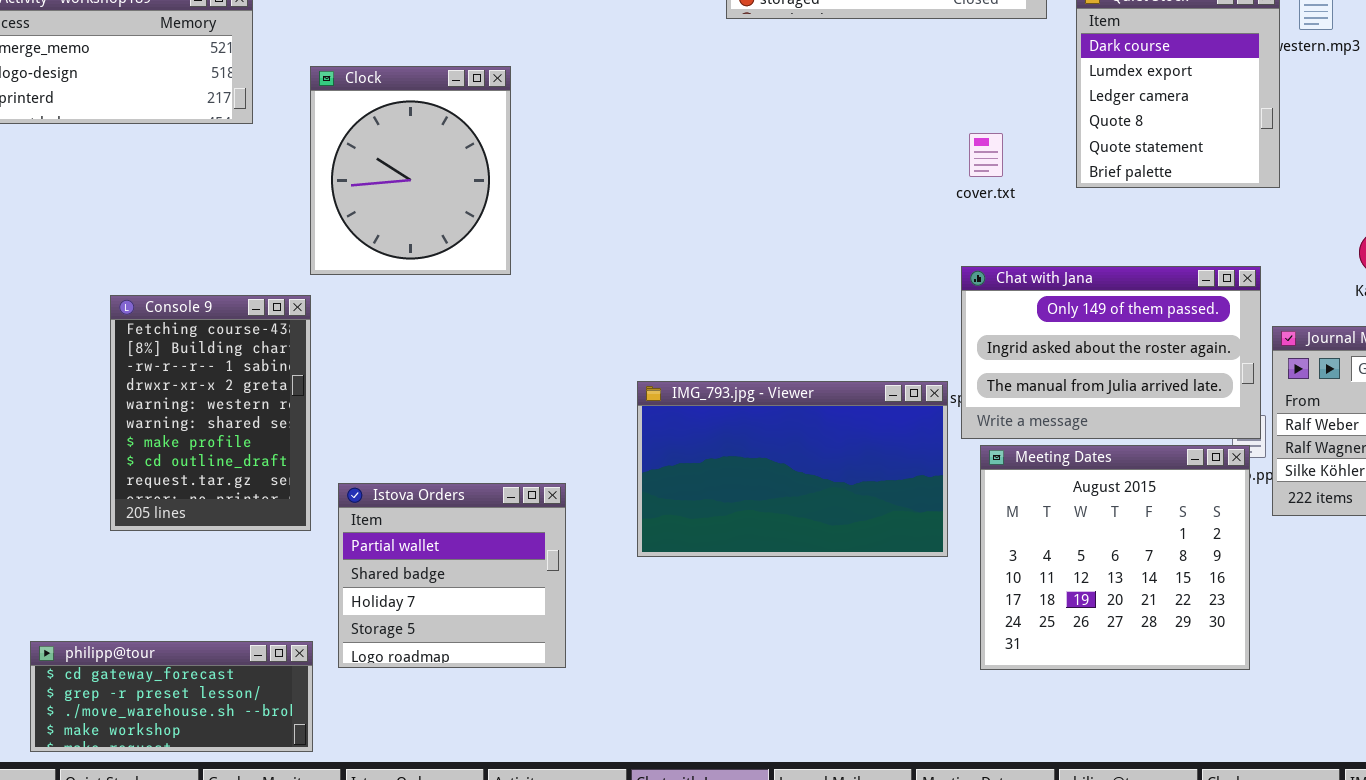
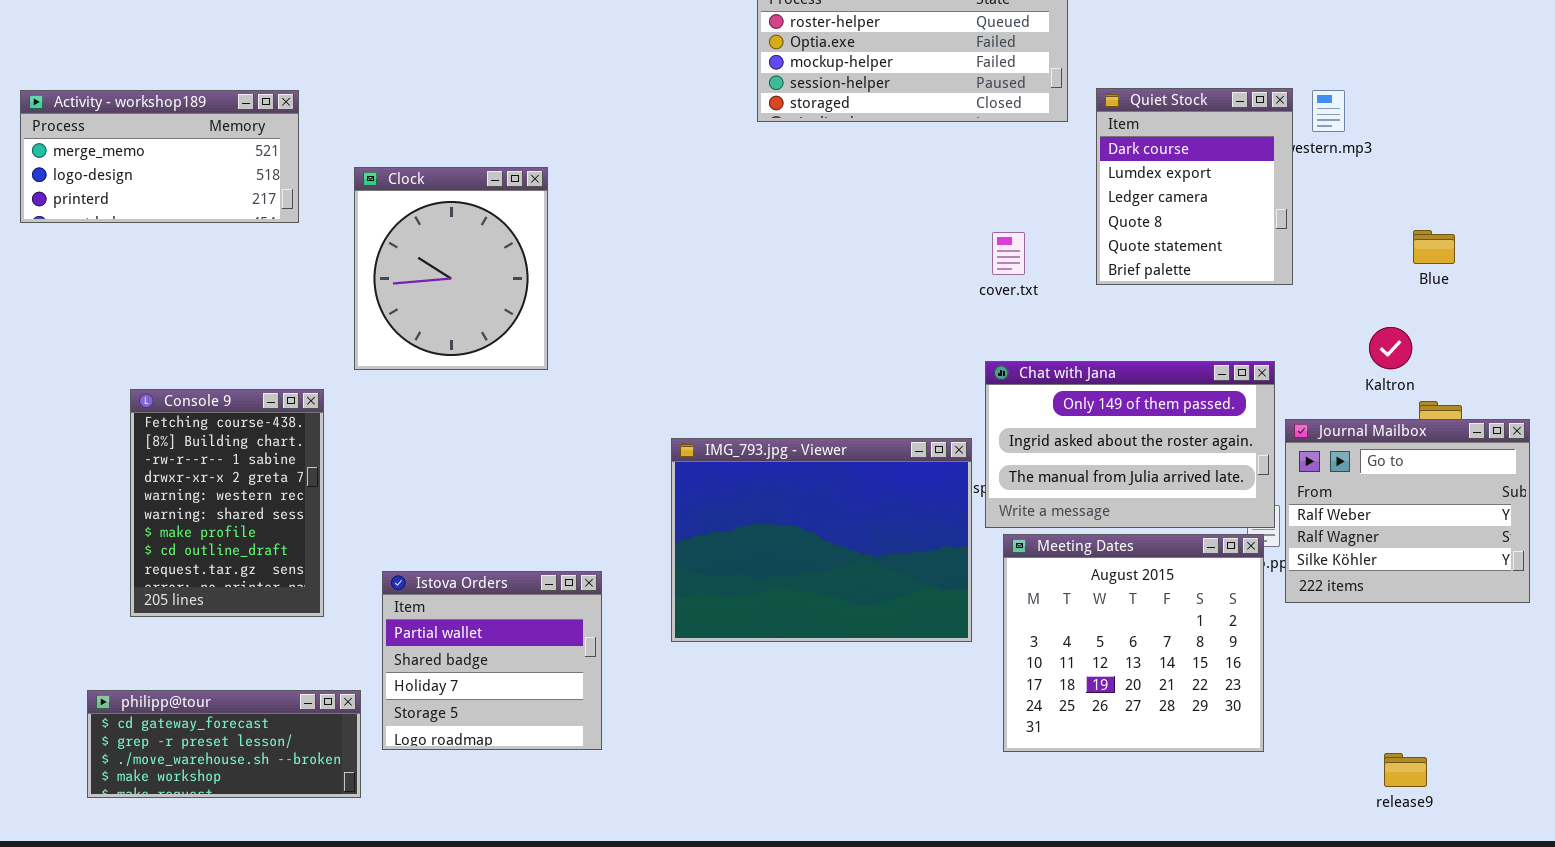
Console 9: [110,295,311,531] -> [130,389,324,617], moved
IMG_793.jpg - Viewer: [637,381,948,557] -> [671,438,972,642], resized
philipp@tour: [30,641,313,752] -> [87,690,361,798], moved

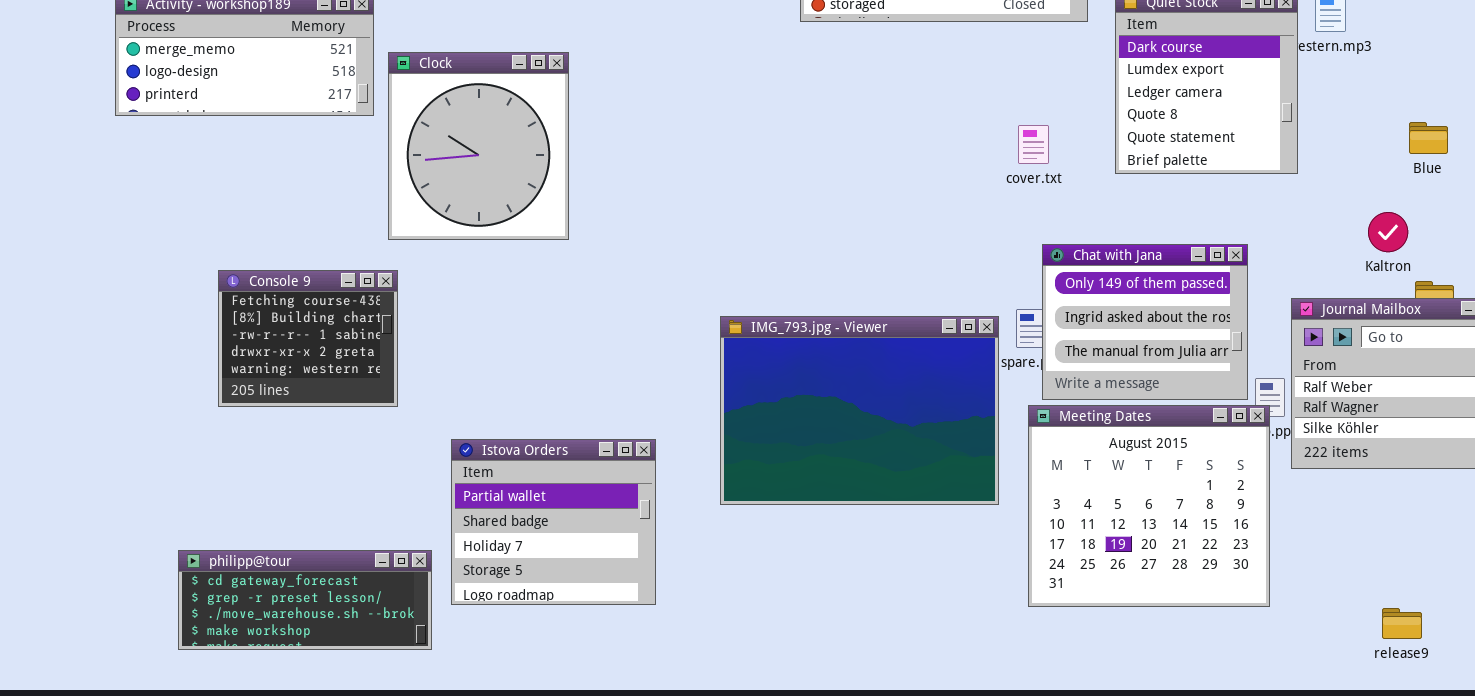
Clock: [354,167,548,370] -> [388,52,569,240], moved
Chat with Jana: [985,361,1275,528] -> [1042,244,1248,400], moved, resized
Console 9: [130,389,324,617] -> [218,270,398,407], resized

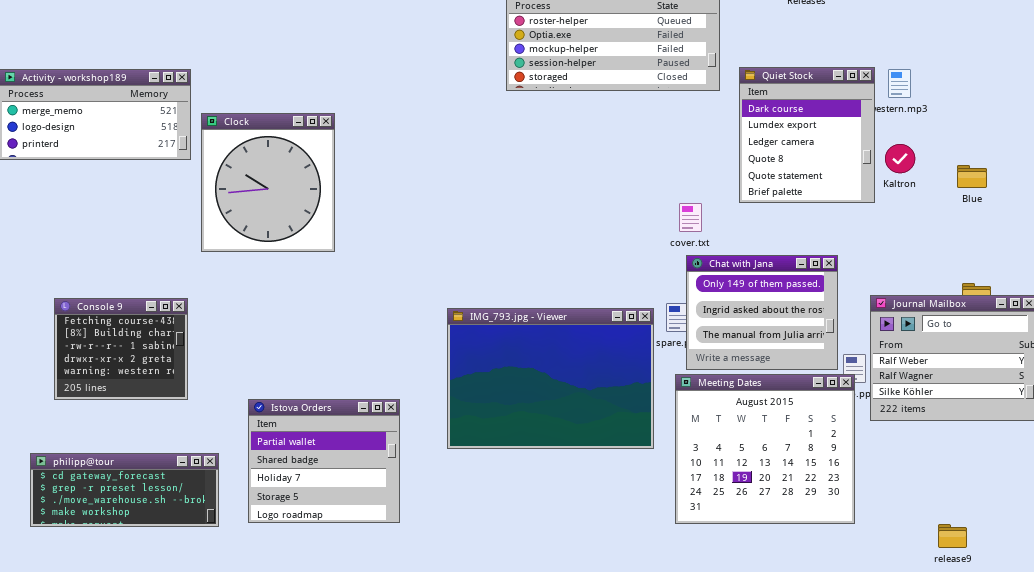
cover.txt: [1018,125,1049,164] -> [679,203,702,232], moved
Kaltron: [1368,212,1408,252] -> [885,144,915,173], moved
Console 9: [218,270,398,407] -> [54,298,188,400], moved
philipp@tour: [178,550,432,650] -> [30,453,219,527], moved

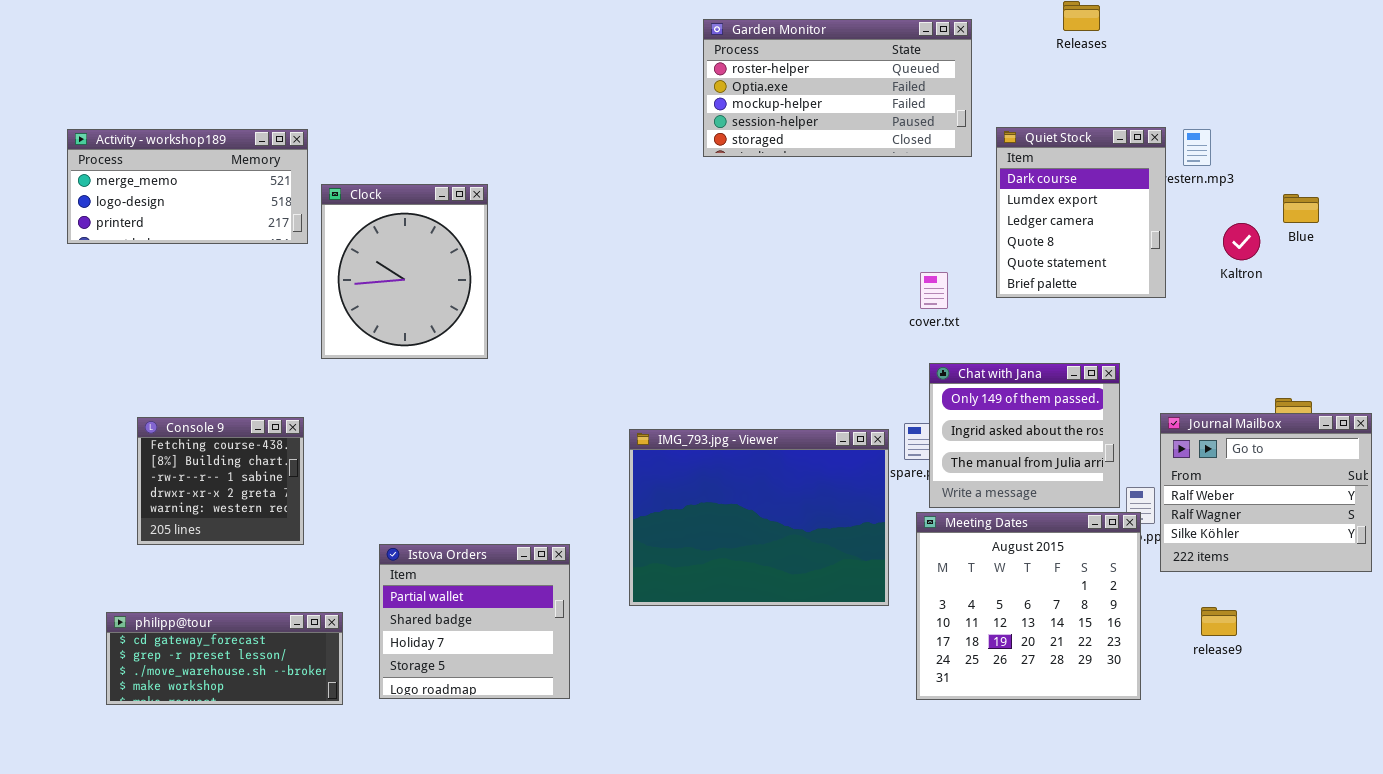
Kaltron: [885,144,915,173] -> [1223,223,1260,260], moved
Blue: [957,165,987,188] -> [1283,194,1319,223], moved
cover.txt: [679,203,702,232] -> [920,272,948,309], moved
release9: [938,524,967,548] -> [1201,607,1237,636], moved

